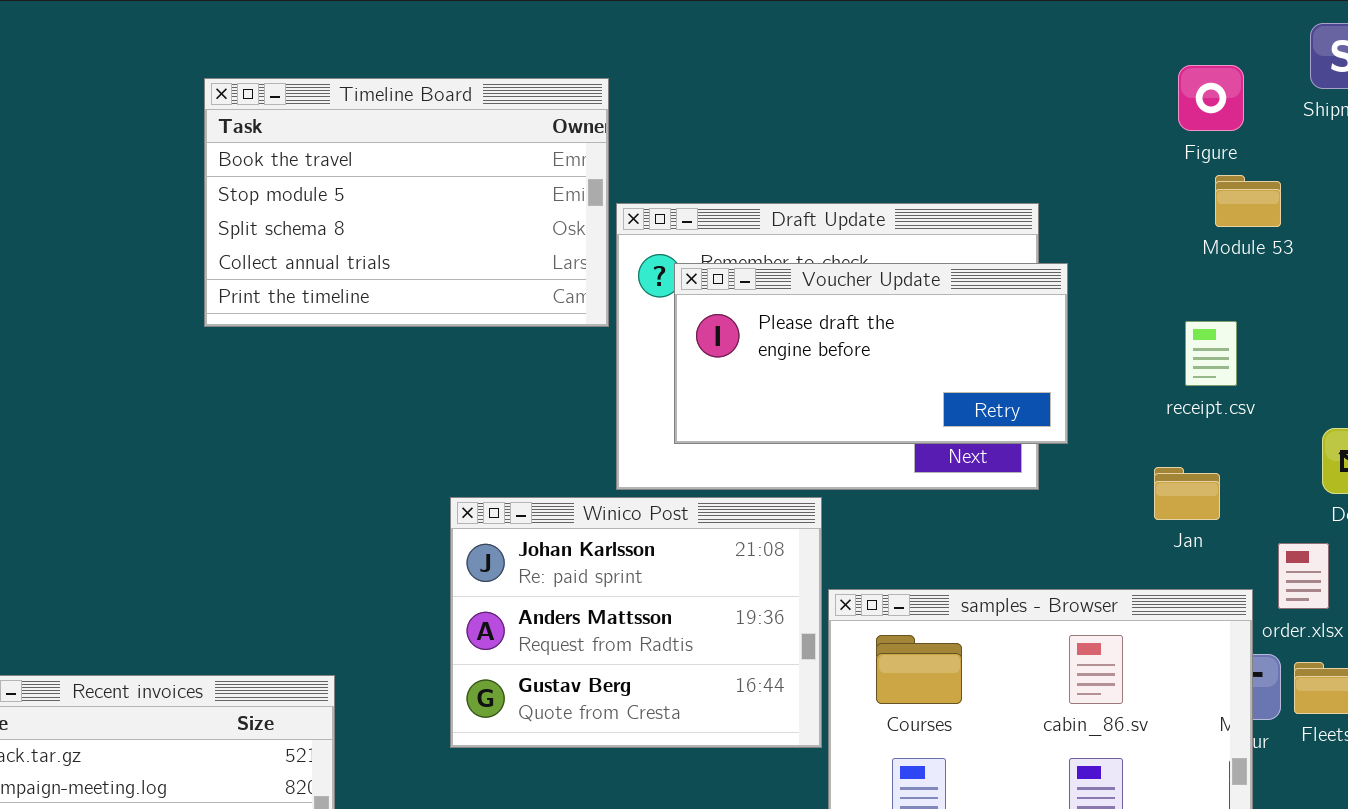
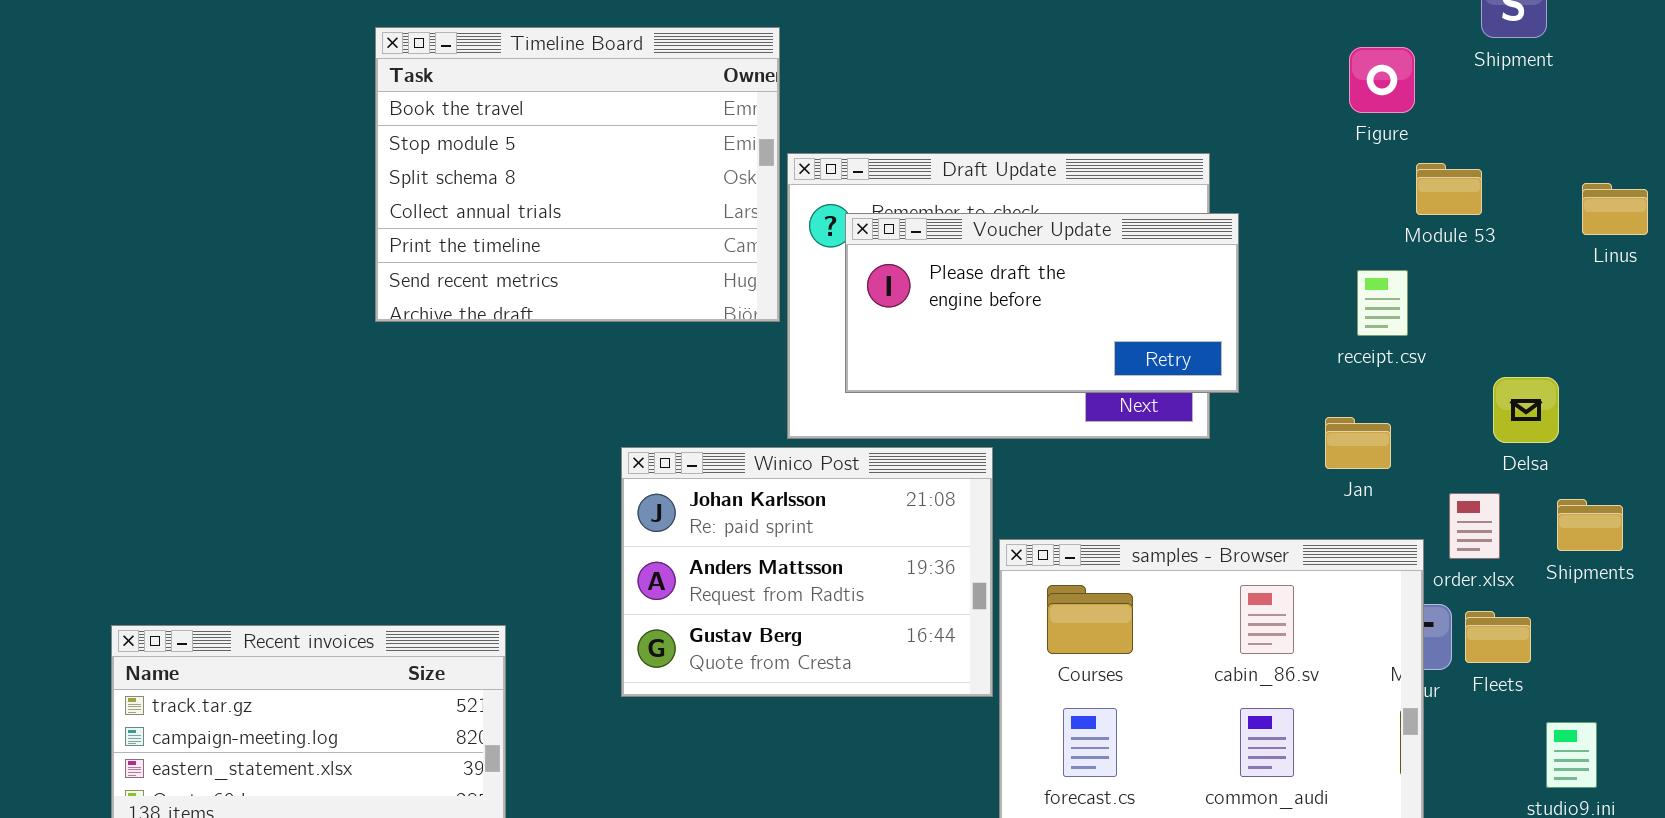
Figure: [1178,65,1244,131] -> [1349,47,1415,113], moved
Timeline Board: [204,78,609,327] -> [375,27,780,322], resized
Module 53: [1215,175,1281,227] -> [1416,163,1482,215], moved

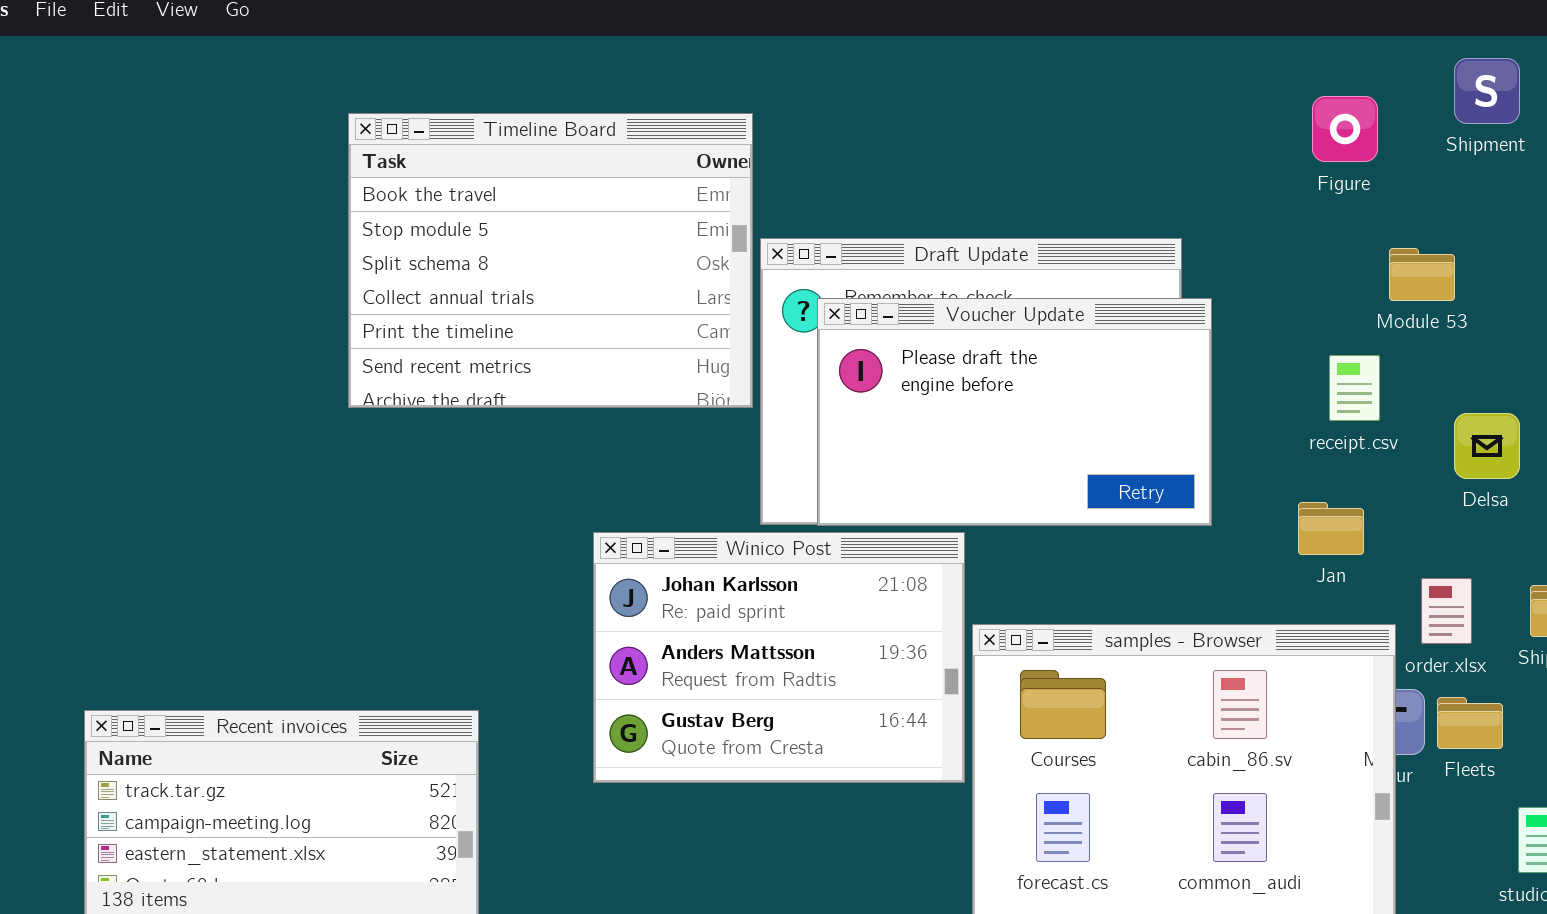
Figure: [1349,47,1415,113] -> [1312,96,1378,162], moved
Voucher Update: [845,213,1239,393] -> [817,298,1212,526], resized
Delsa: [1493,377,1559,443] -> [1454,413,1520,479], moved

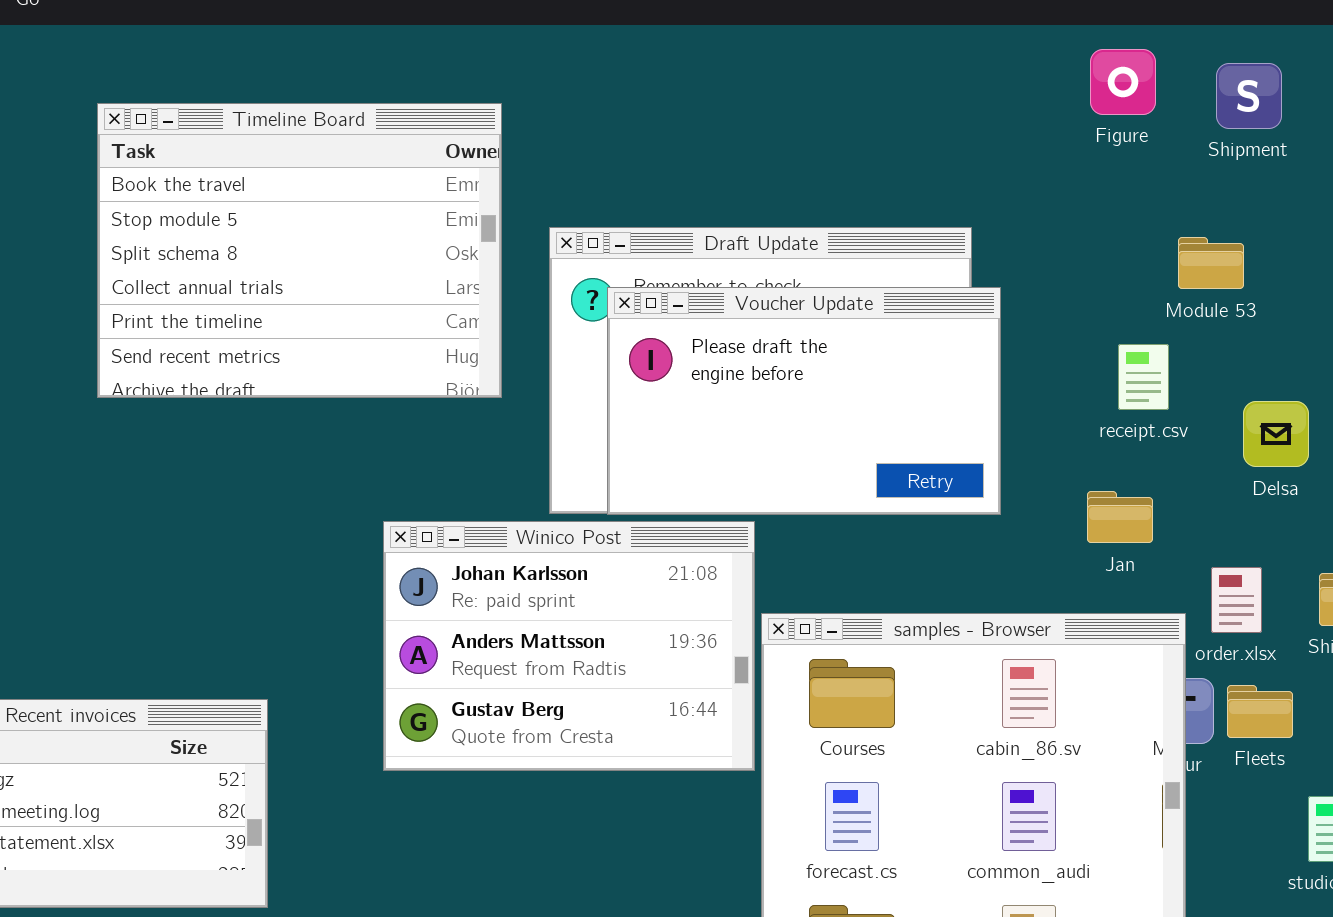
Shipment: [1454,58,1520,124] -> [1216,63,1282,129], moved
Figure: [1312,96,1378,162] -> [1090,49,1156,115], moved
Timeline Board: [348,113,753,408] -> [97,103,502,398], moved

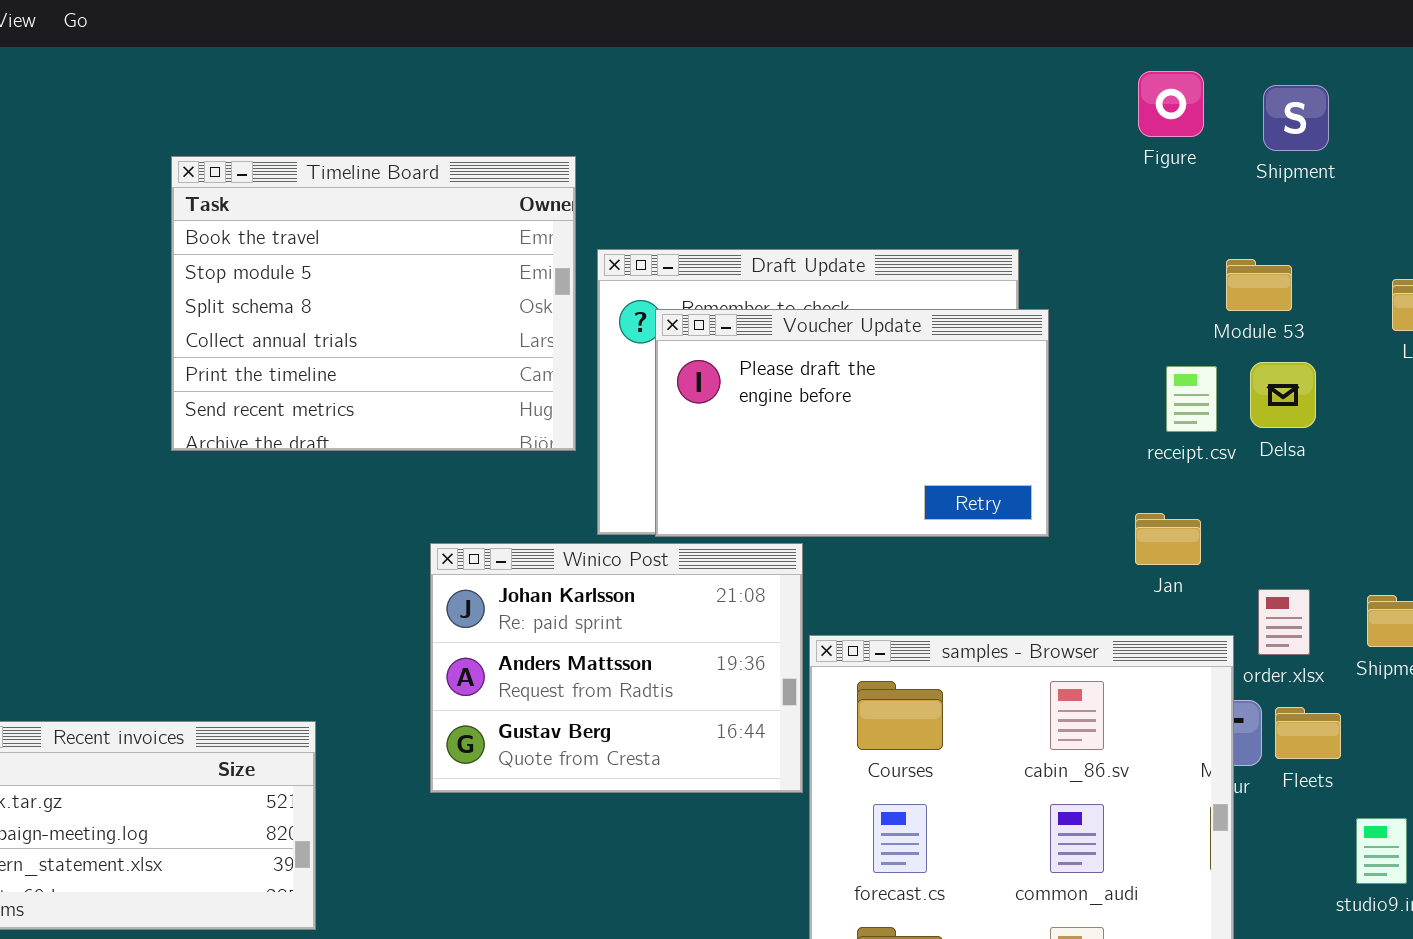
Timeline Board: [97,103,502,398] -> [171,156,576,451], moved
Delsa: [1243,401,1309,467] -> [1250,362,1316,428], moved

